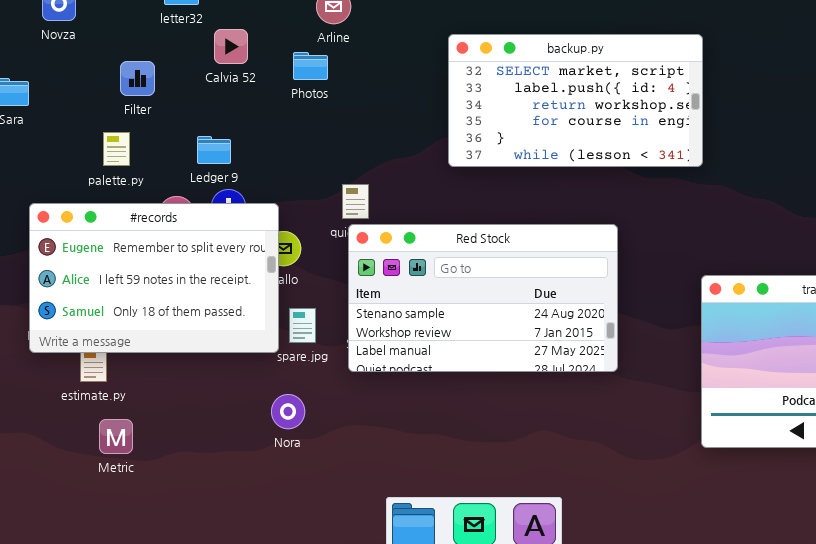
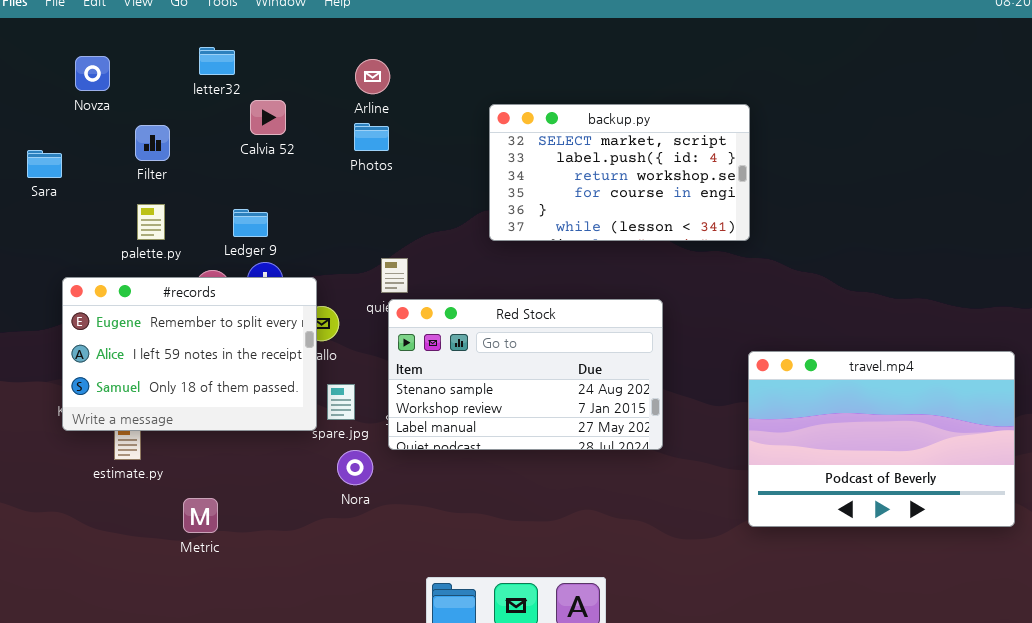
Photos: [293,52,328,80] -> [354,123,389,151], moved
Filter: [120,61,155,96] -> [135,125,170,161], moved
Nora: [271,394,305,429] -> [337,450,373,485], moved
Metric: [99,419,133,454] -> [183,498,218,533], moved

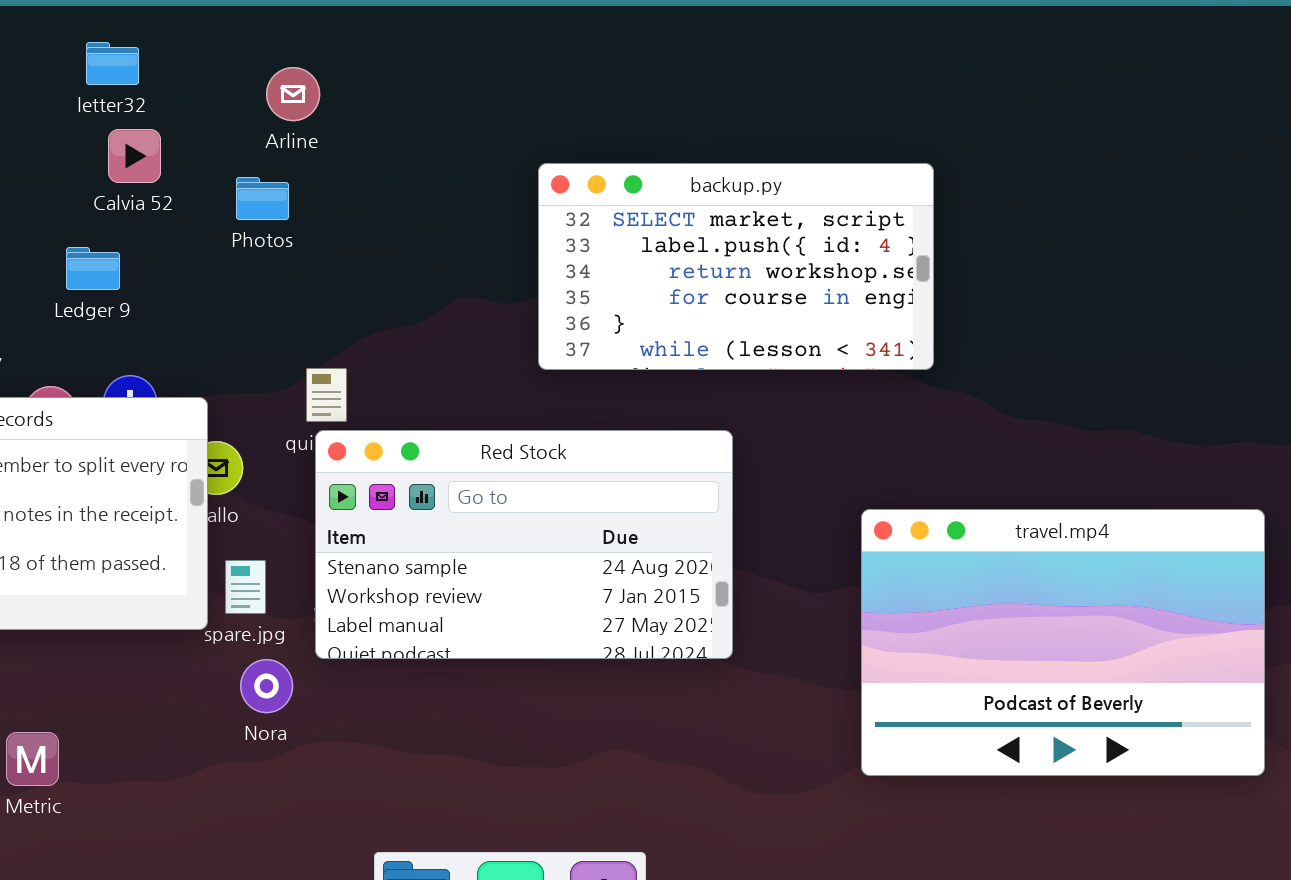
letter32: [199,47,235,75] -> [86,42,139,85], moved
backup.py: [489,104,750,241] -> [538,163,934,370], moved
Photos: [354,123,389,151] -> [236,177,289,220], moved
Ledger 9: [233,209,268,237] -> [66,247,120,290], moved

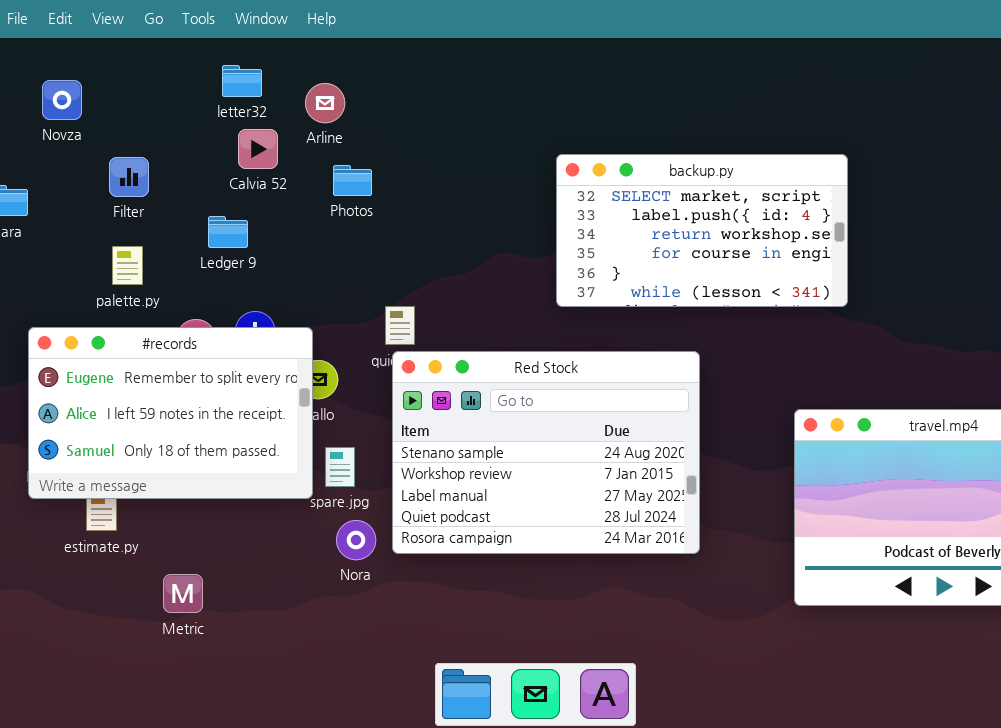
Arline: [266,67,320,121] -> [305,83,345,123], moved
Red Stock: [315,430,733,659] -> [392,351,700,554], resized

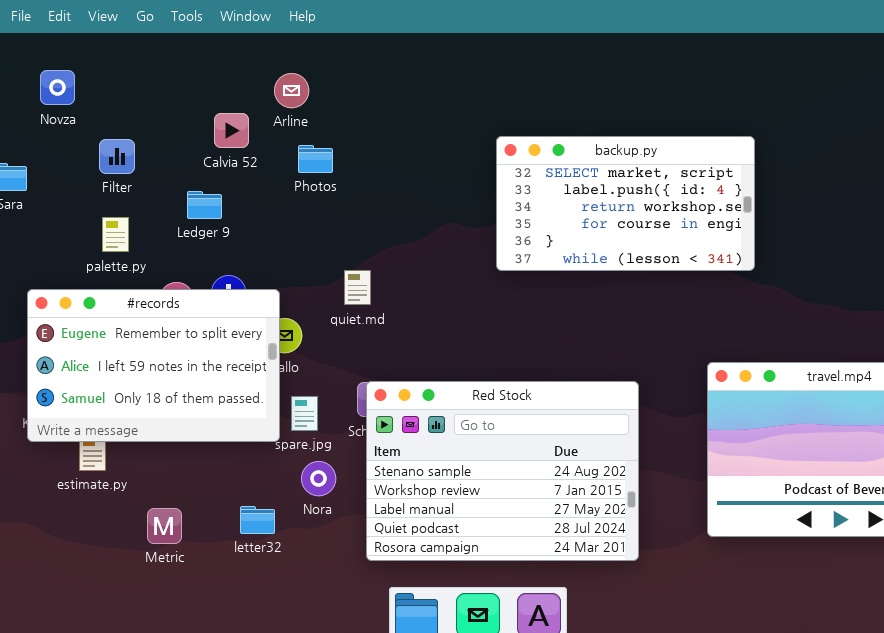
letter32: [222,65,262,97] -> [240,506,275,534], moved
Red Stock: [392,351,700,554] -> [366,381,639,561], moved

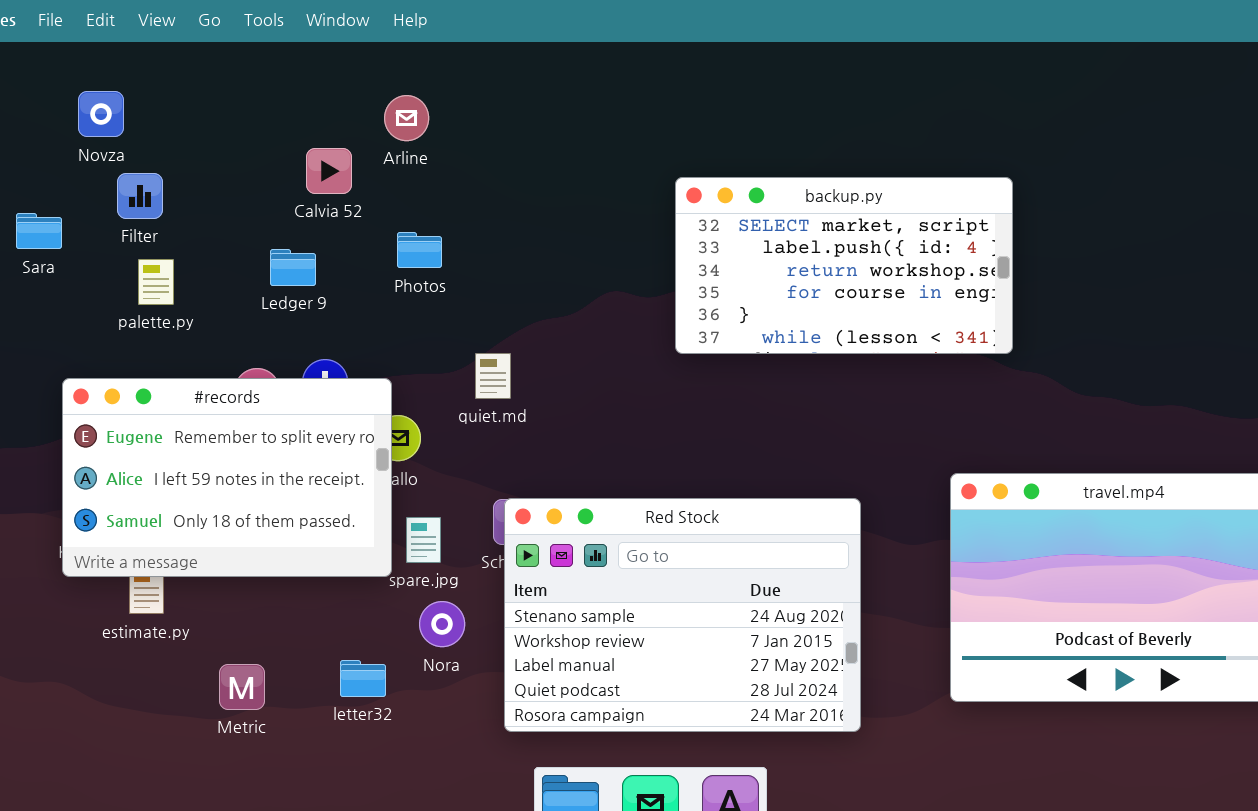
Filter: [99,139,135,174] -> [117,173,163,219], moved
Photos: [298,145,333,173] -> [397,232,442,268], moved
palette.py: [102,217,129,252] -> [138,259,174,305], moved

